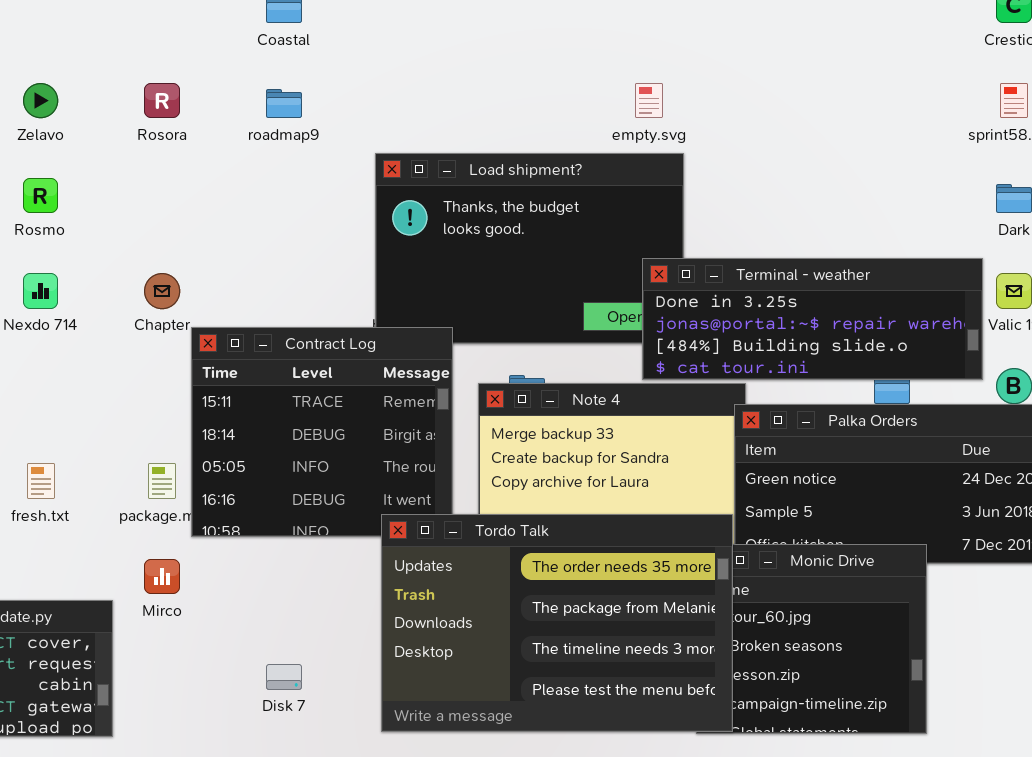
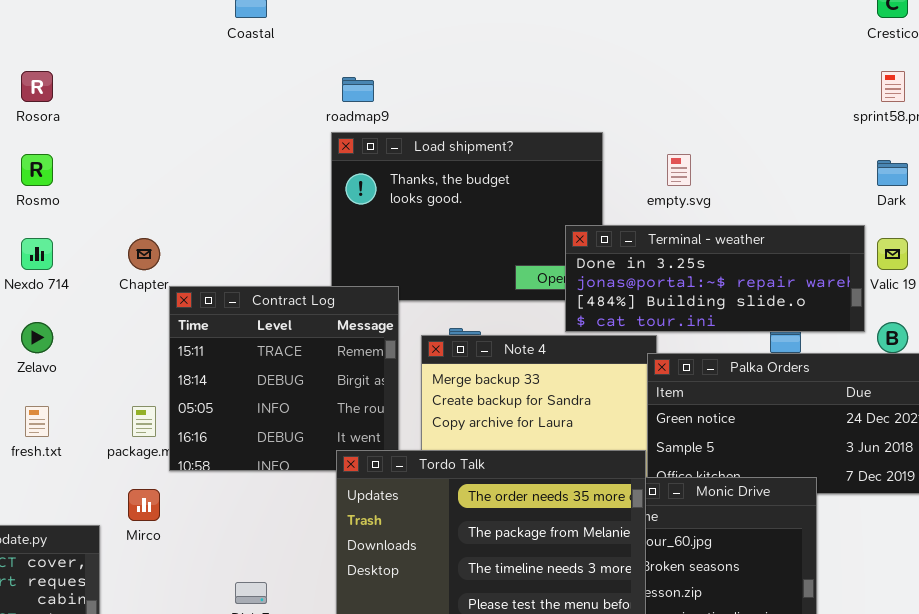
Zelavo: [23,83,58,118] -> [21,322,53,353], moved
Rosora: [144,83,180,118] -> [21,71,53,102], moved
empty.svg: [635,83,663,118] -> [667,154,691,186], moved
roadmap9: [266,89,302,118] -> [342,77,374,102], moved

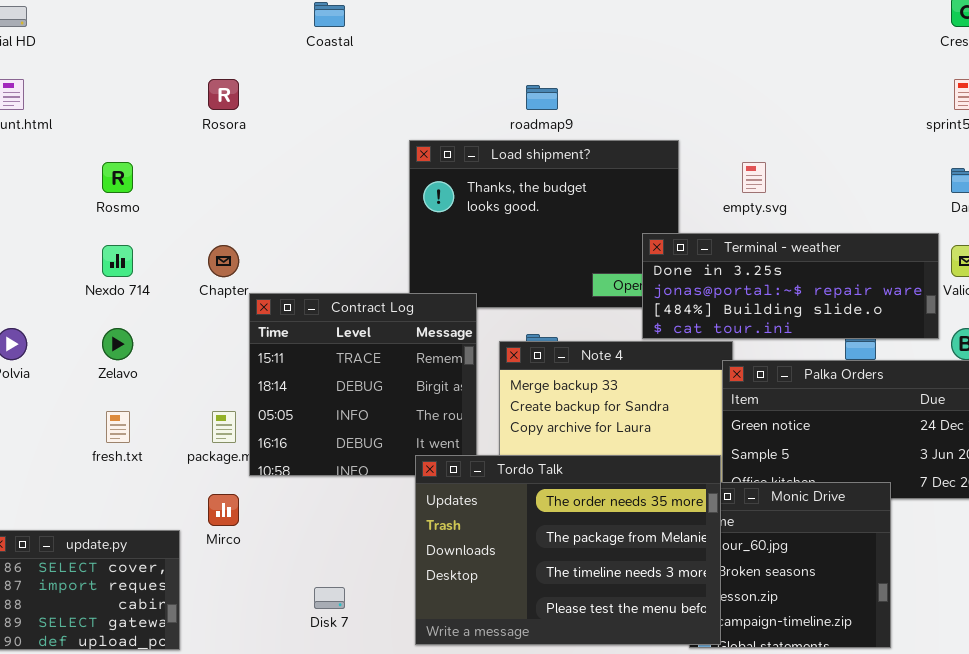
Rosora: [21,71,53,102] -> [208,79,239,110], moved
roadmap9: [342,77,374,102] -> [526,85,558,110], moved

